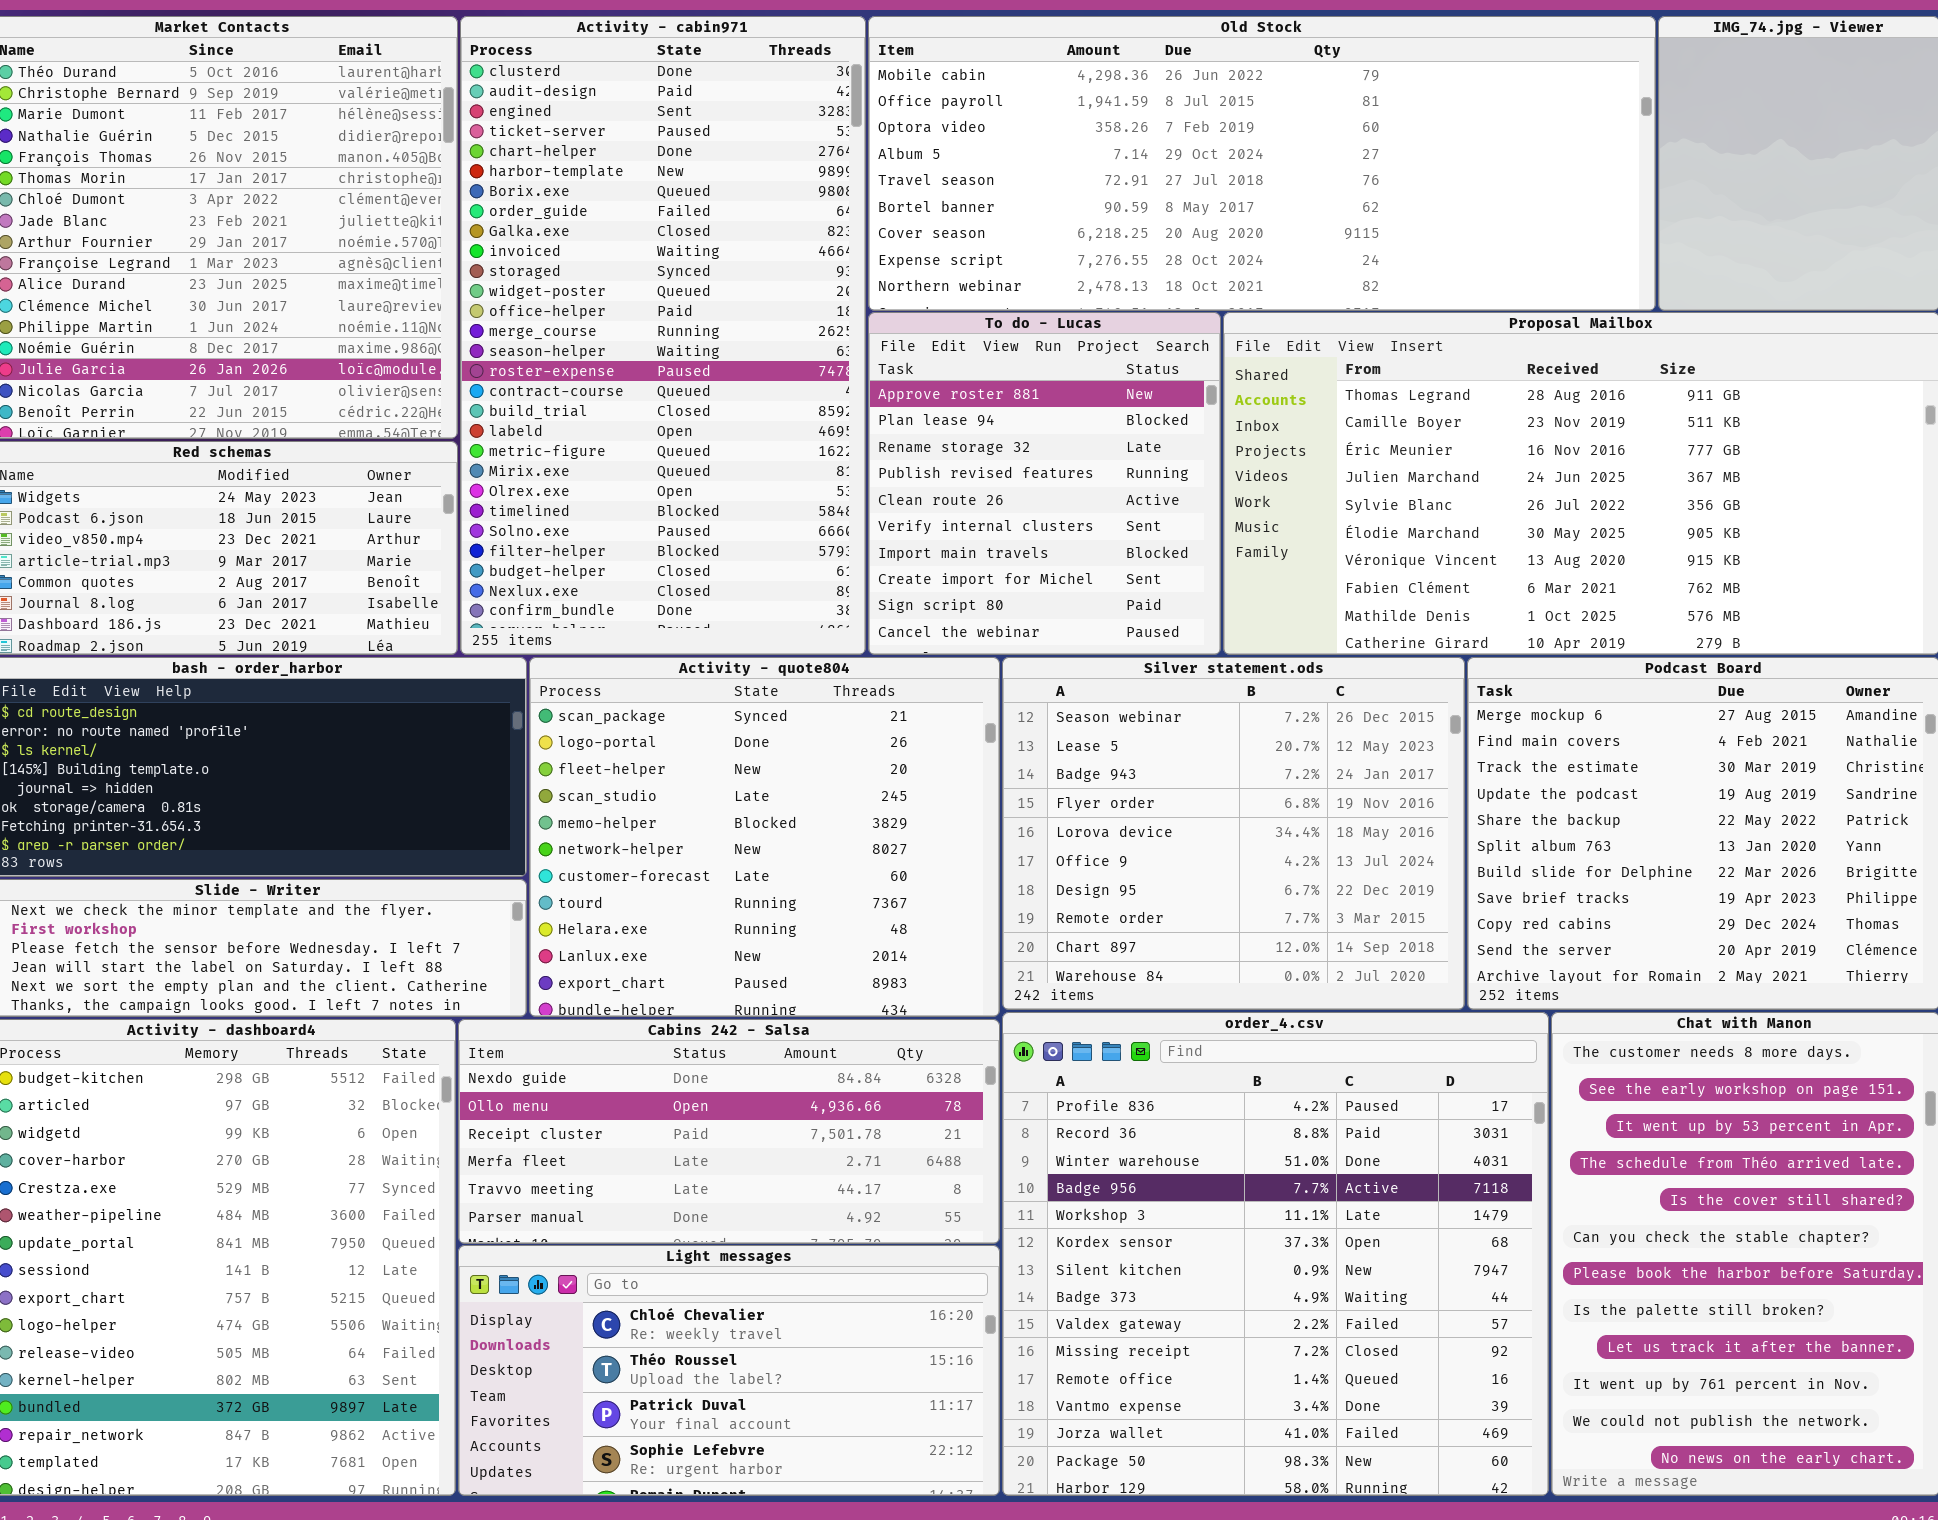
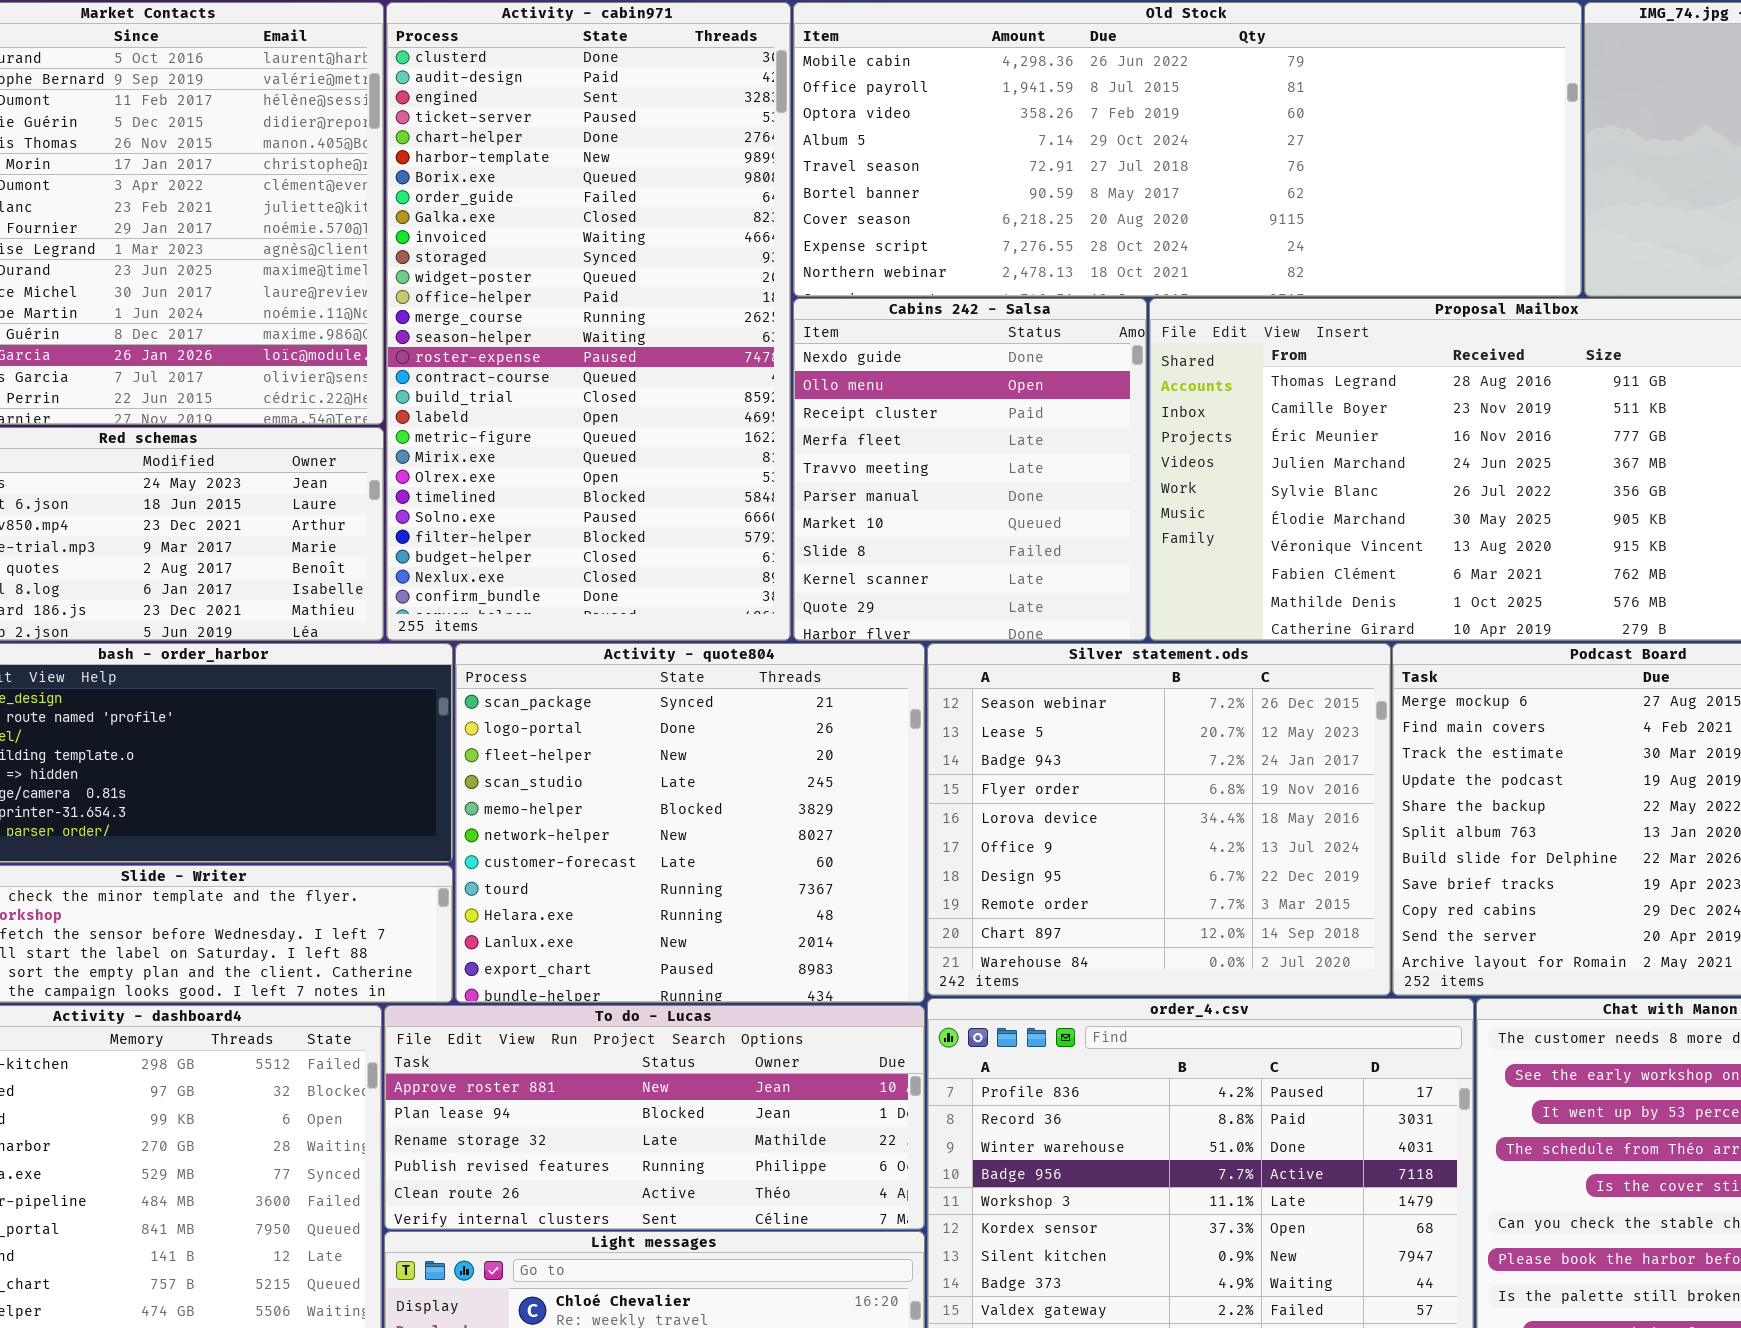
To do - Lucas: [868,312,1221,655] -> [384,1005,925,1230], moved, resized
Cabins 242 - Salsa: [458,1019,1000,1244] -> [793,298,1147,641], moved, resized

